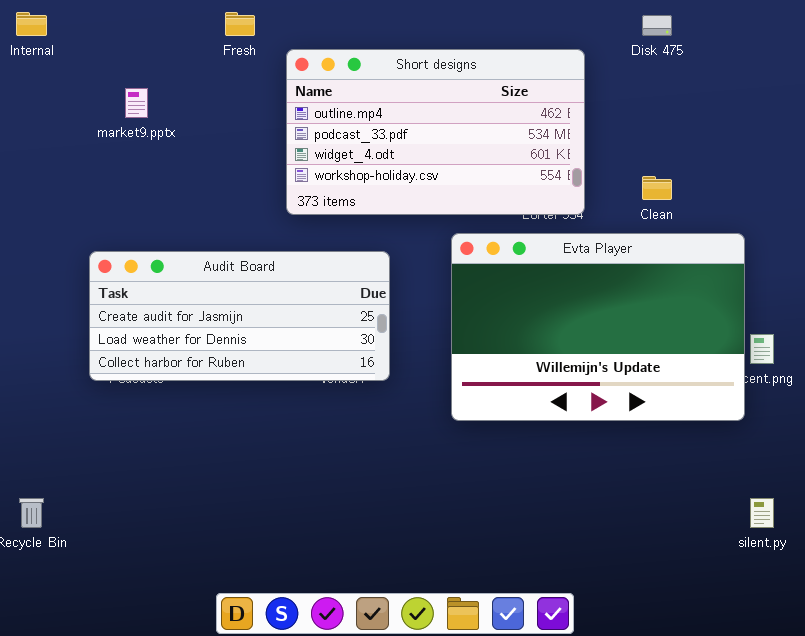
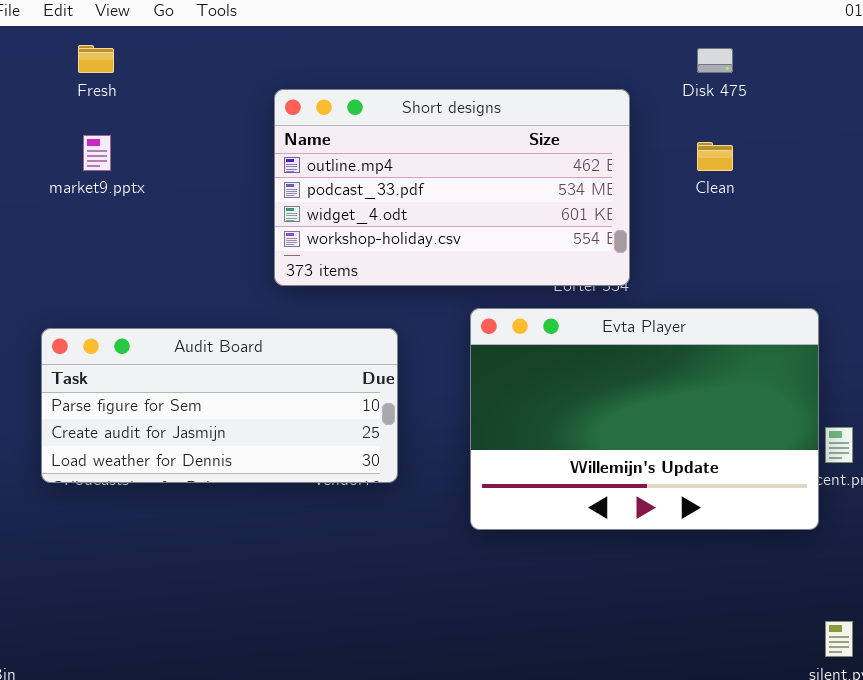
Fresh: [225,12,255,36] -> [78,45,114,73], moved
Clean: [642,176,672,200] -> [697,142,733,171], moved
Audit Board: [89,251,390,381] -> [41,328,398,483], scrolled up 1 row

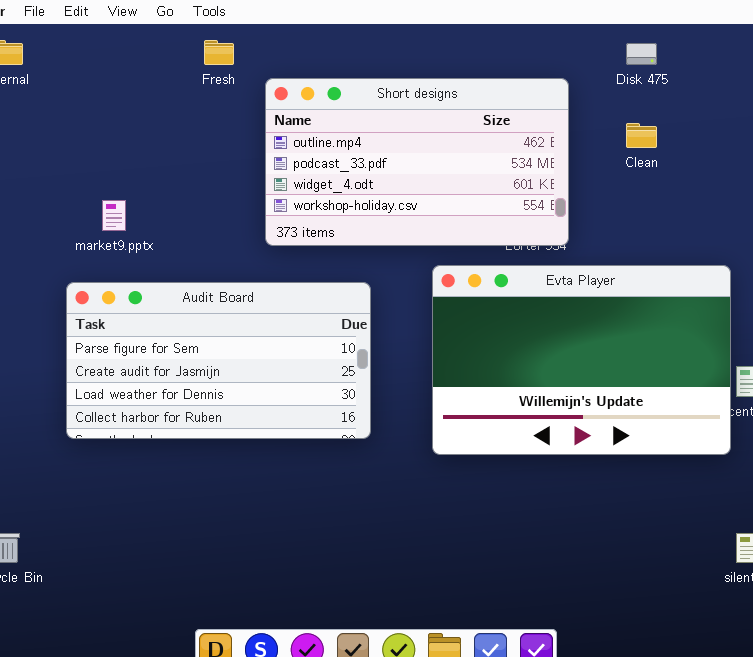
Fresh: [78,45,114,73] -> [204,40,234,65], moved
market9.pptx: [83,135,111,171] -> [102,200,126,231], moved
Audit Board: [41,328,398,483] -> [66,282,371,439], resized

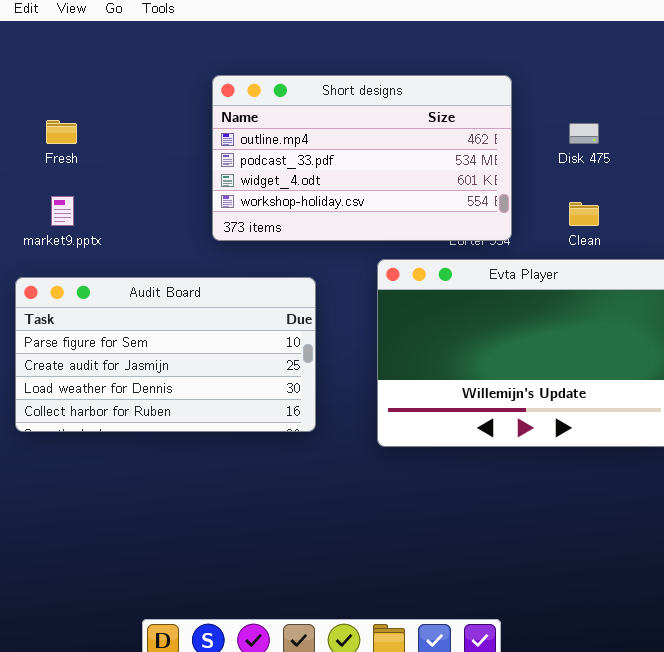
Fresh: [204,40,234,65] -> [46,120,77,144], moved
Disk 475: [626,43,657,65] -> [569,123,599,144], moved
Clean: [626,123,657,148] -> [569,202,599,226], moved

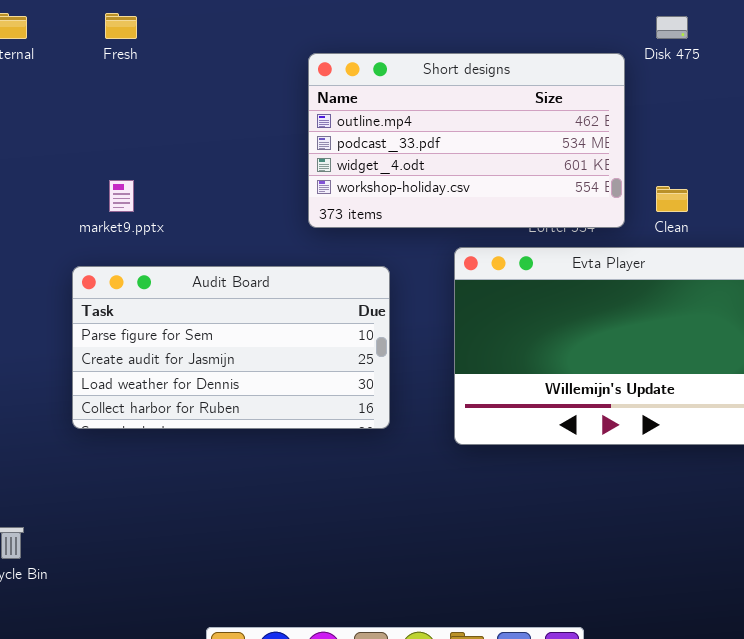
Short designs: [212,75,512,241] -> [308,53,625,228], moved
Fresh: [46,120,77,144] -> [105,13,137,39], moved
Disk 475: [569,123,599,144] -> [656,16,688,39], moved

